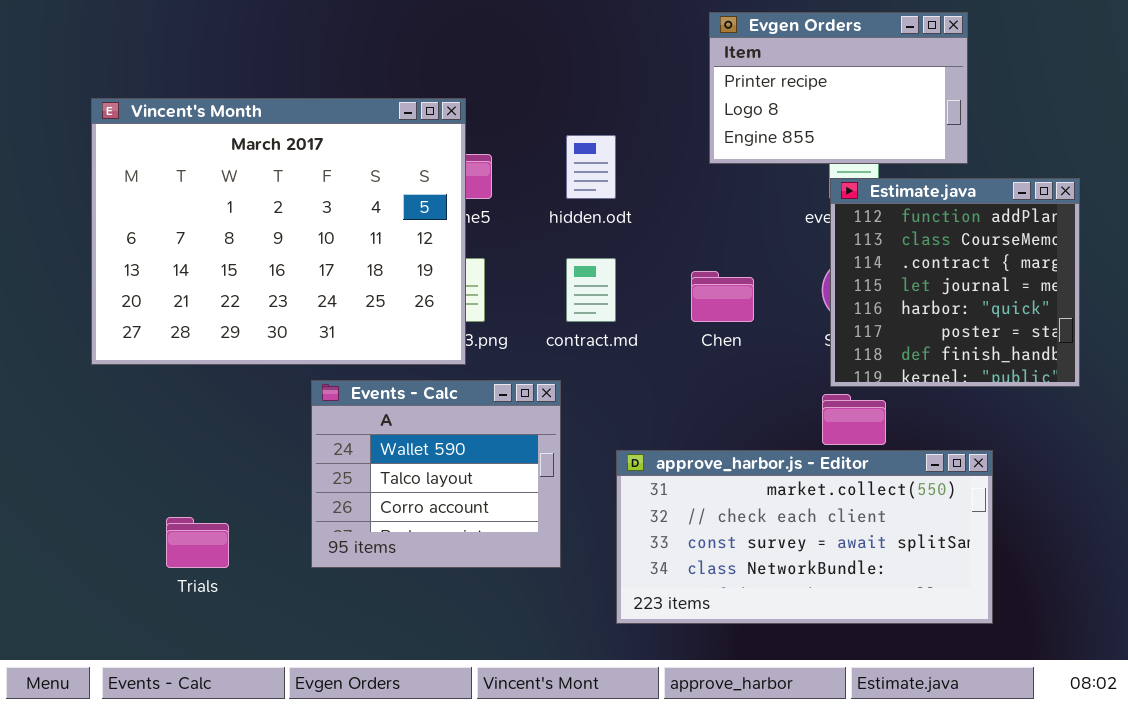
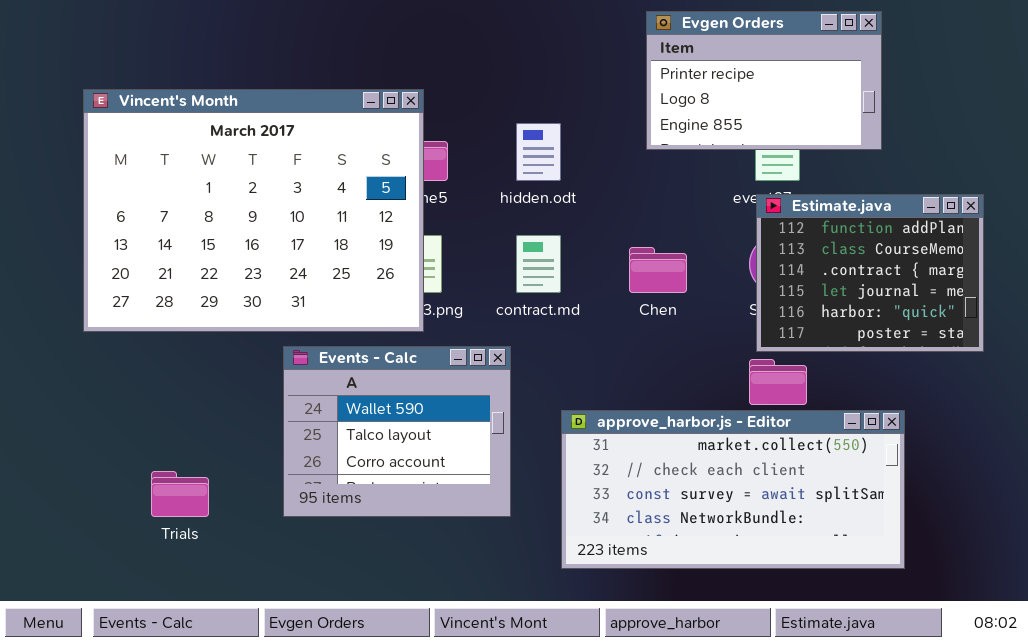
Estimate.java: [830,178,1080,387] -> [756,194,984,352], resized

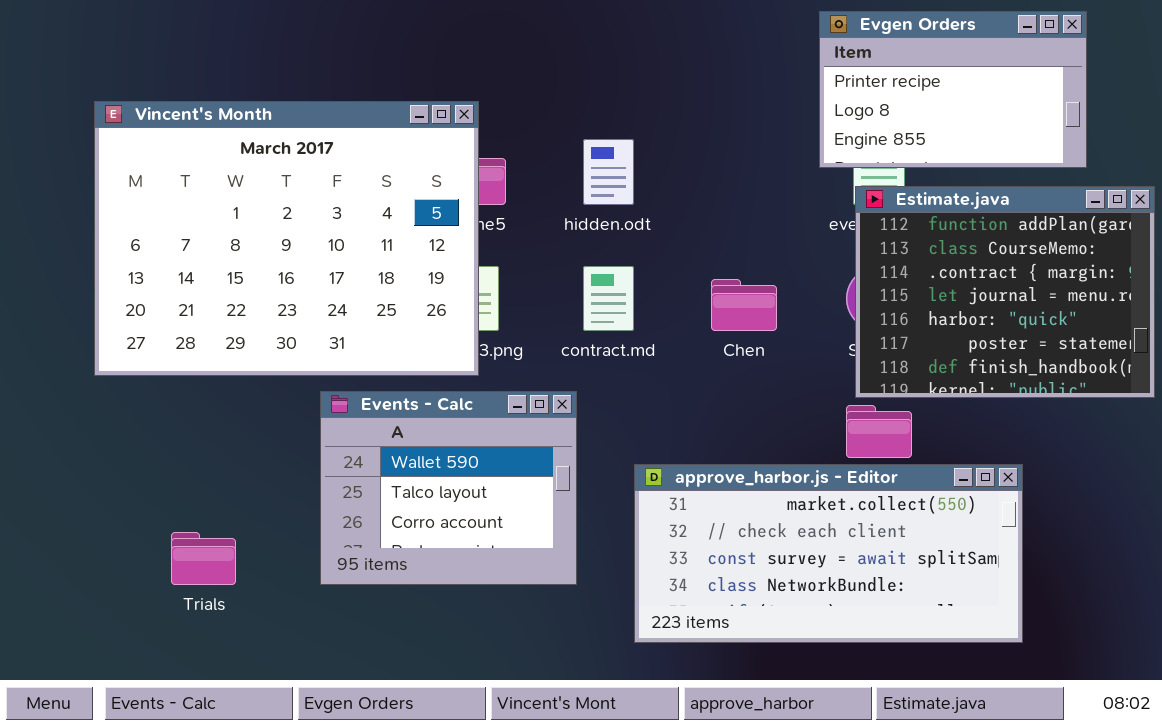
Evgen Orders: [646,11,882,150] -> [819,11,1087,168], moved
Estimate.java: [756,194,984,352] -> [855,186,1155,398], resized

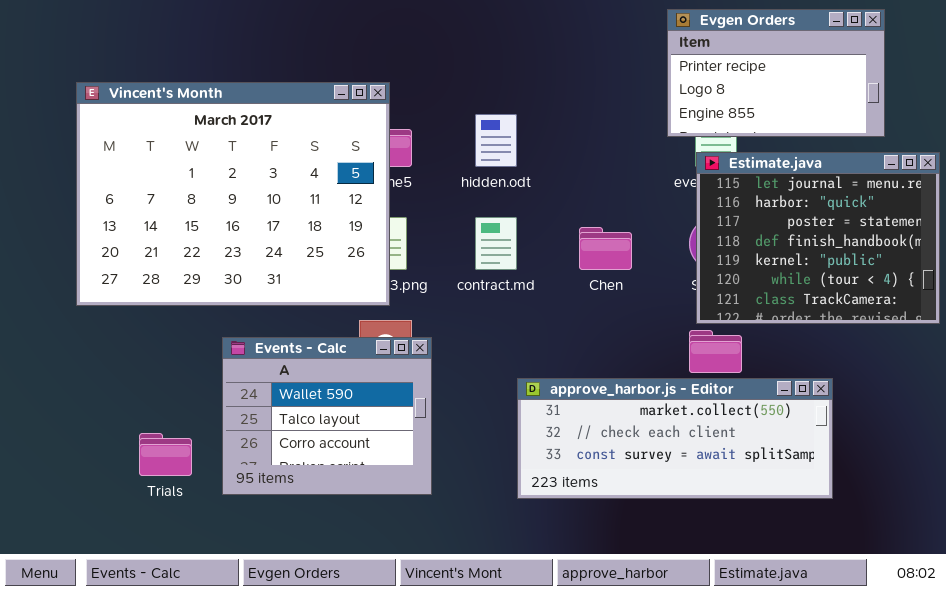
Estimate.java: [855,186,1155,398] -> [696,152,940,324], scrolled down 3 rows
Events - Calc: [320,391,577,585] -> [222,337,432,495], moved
approve_harbor.js - Editor: [634,464,1023,643] -> [517,378,833,499], resized

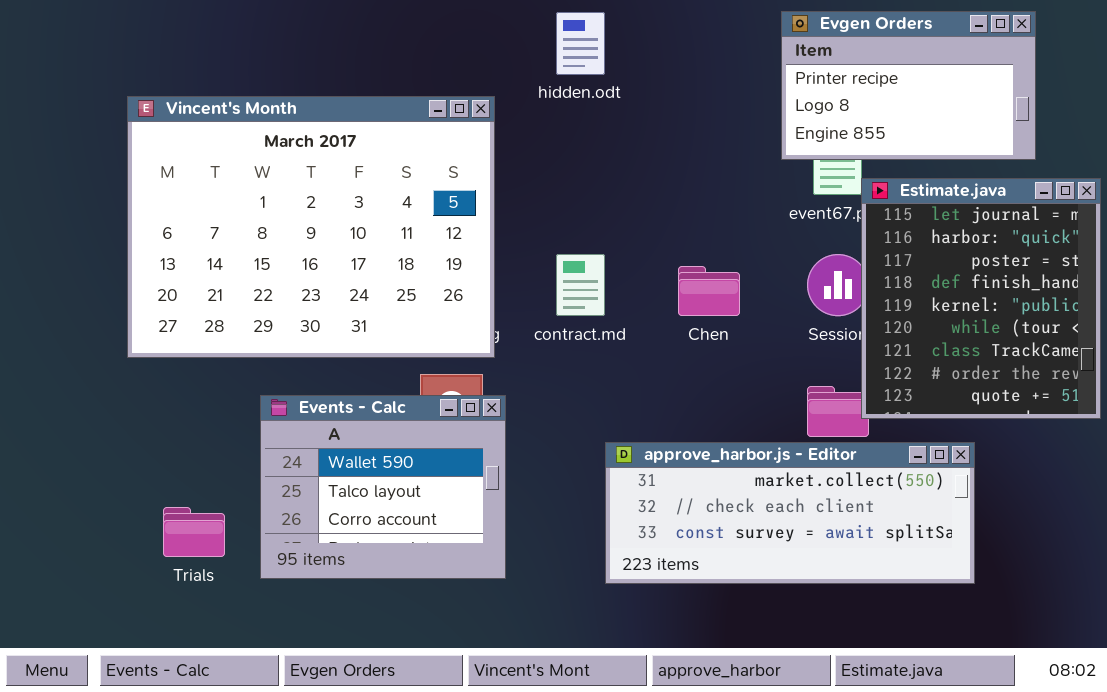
Vincent's Month: [76,82,390,306] -> [127,96,495,358], moved
hidden.odt: [475,114,517,167] -> [556,12,605,75], moved
Estimate.java: [696,152,940,324] -> [861,178,1101,419], resized

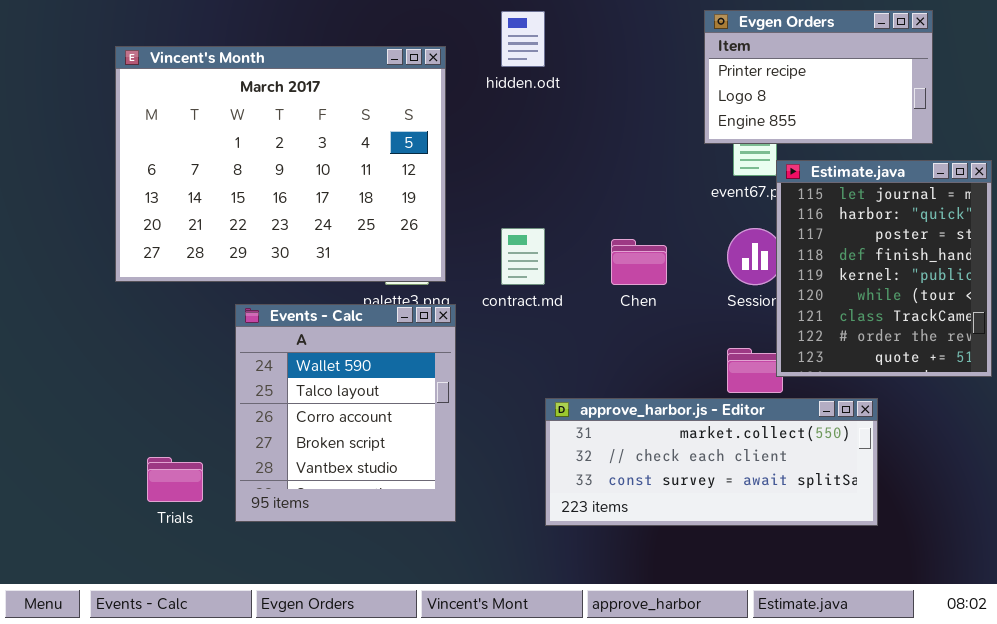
Vincent's Month: [127,96,495,358] -> [115,46,446,282], moved
Events - Calc: [260,395,506,579] -> [235,304,456,522], resized

